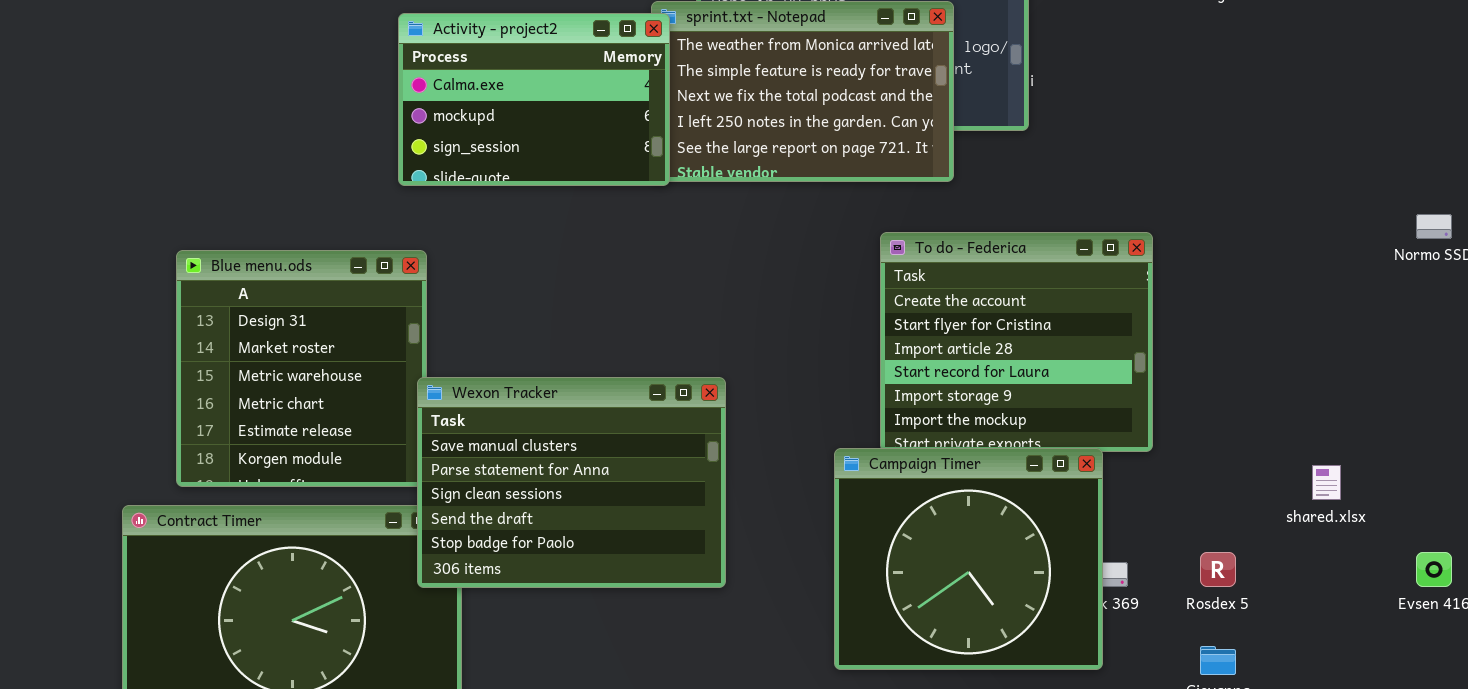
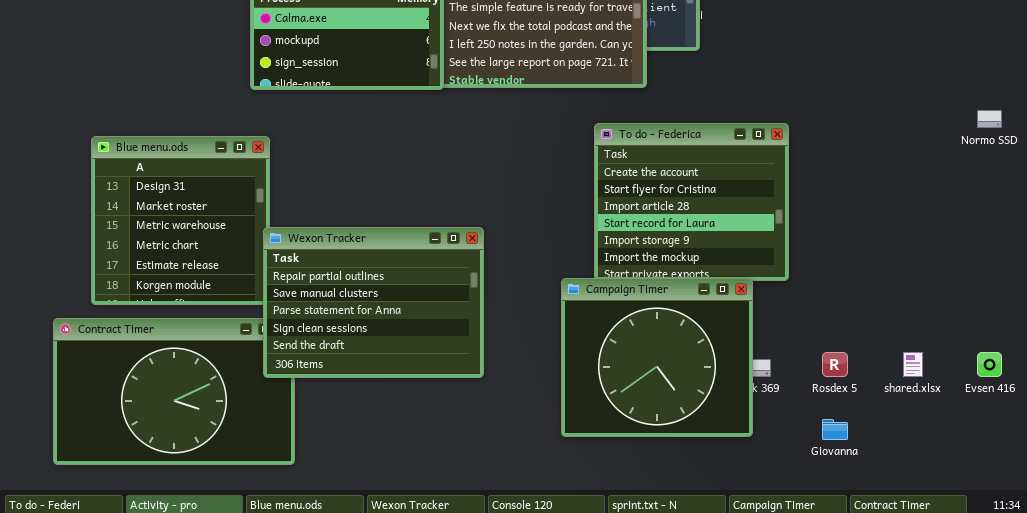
Wexon Tracker: [417,377,726,588] -> [263,227,484,378], scrolled up 1 row
shared.xlsx: [1312,465,1341,500] -> [903,352,923,377], moved

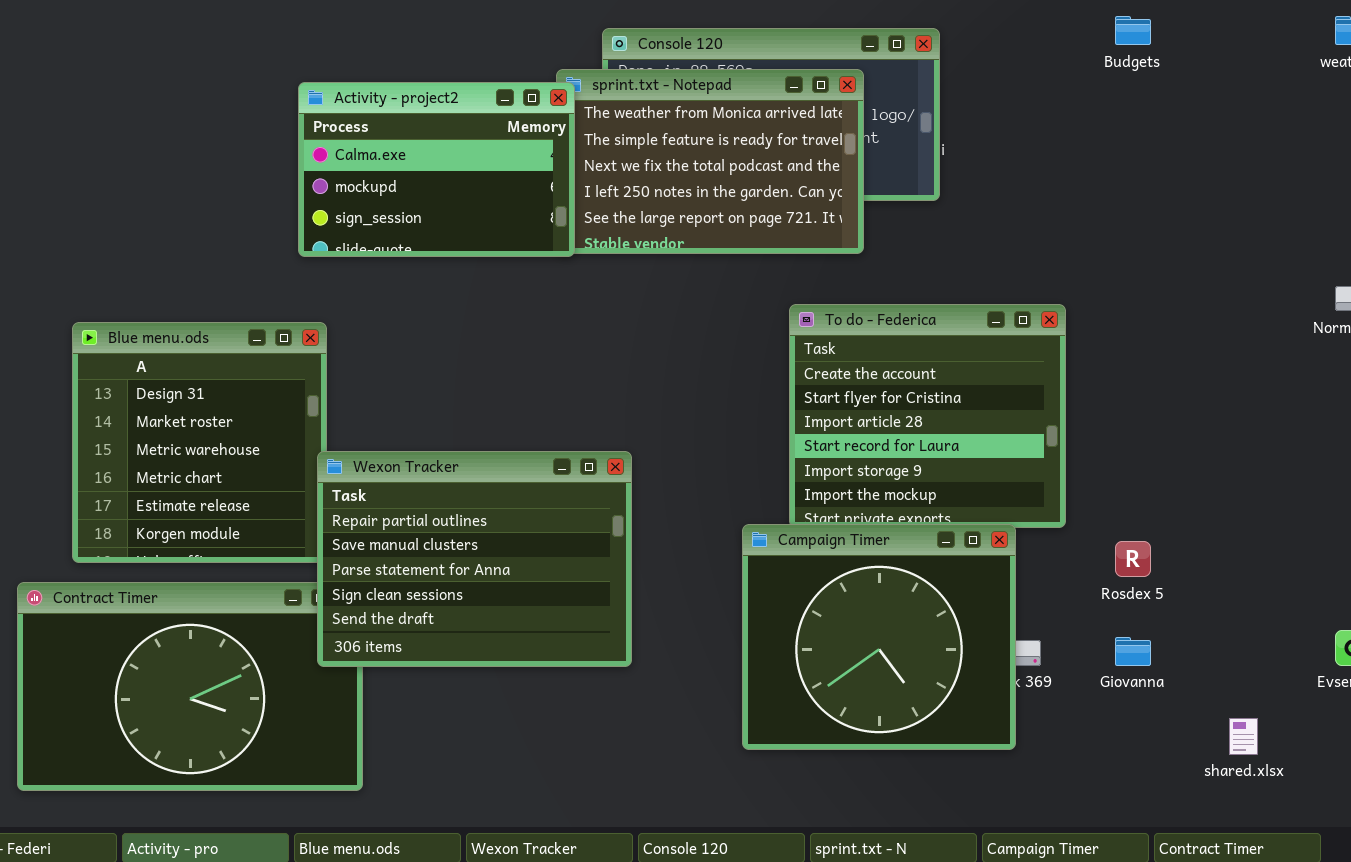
Rosdex 5: [822,352,848,377] -> [1115,541,1151,577], moved
shared.xlsx: [903,352,923,377] -> [1229,718,1258,755], moved
Giovanna: [822,419,848,440] -> [1115,637,1151,666], moved

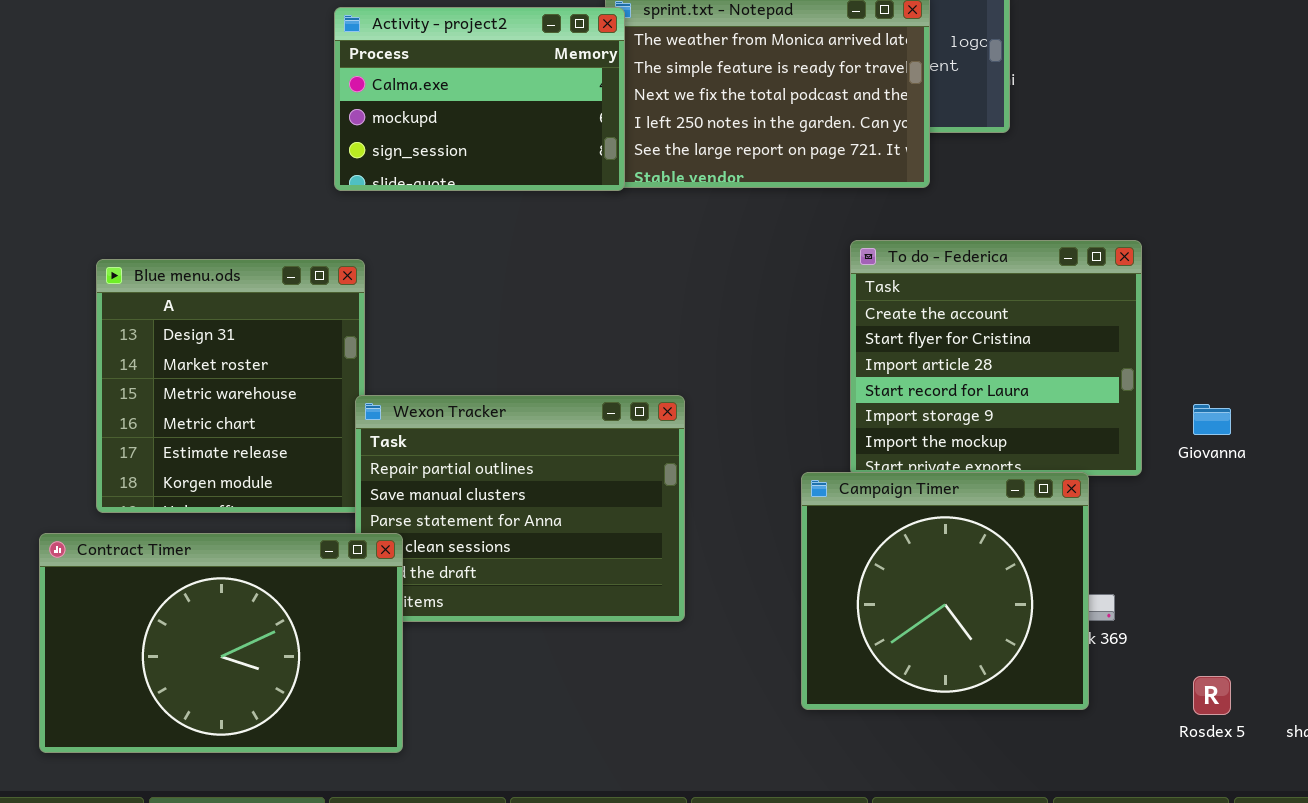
Rosdex 5: [1115,541,1151,577] -> [1193,676,1231,715], moved
Contract Timer: [17,582,363,791] -> [39,533,403,753], raised
Giovanna: [1115,637,1151,666] -> [1193,404,1231,435], moved

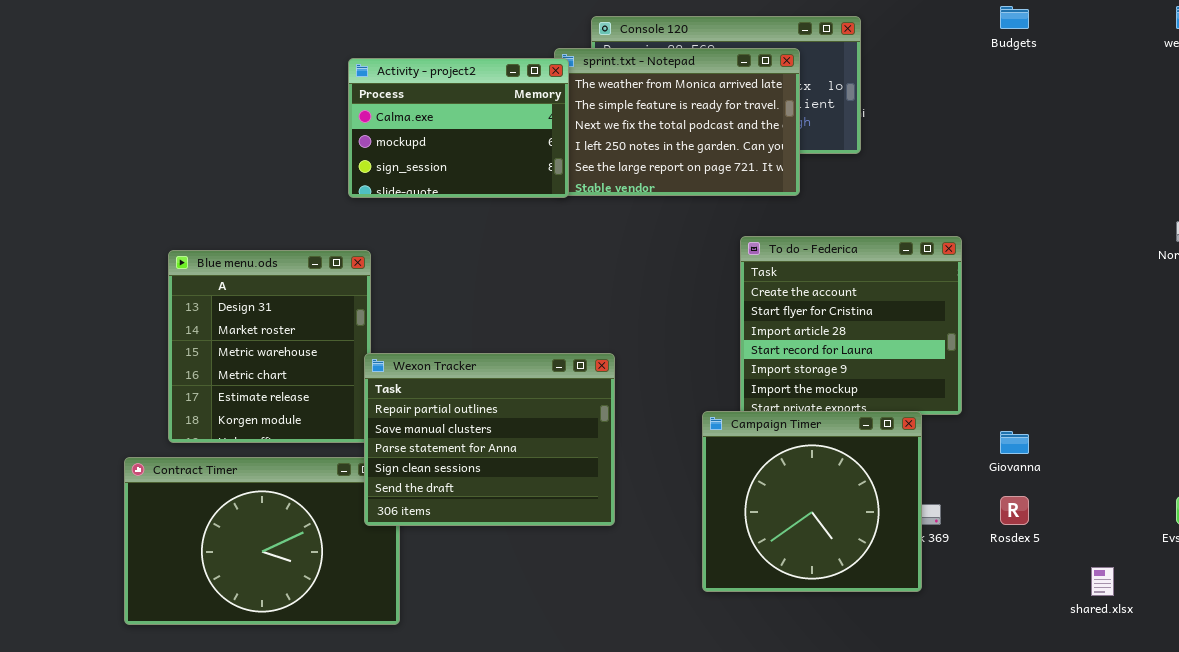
Wexon Tracker: [355,395,685,622] -> [364,353,615,526], raised
Giovanna: [1193,404,1231,435] -> [1000,431,1029,454], moved
Rosdex 5: [1193,676,1231,715] -> [1000,496,1029,525], moved

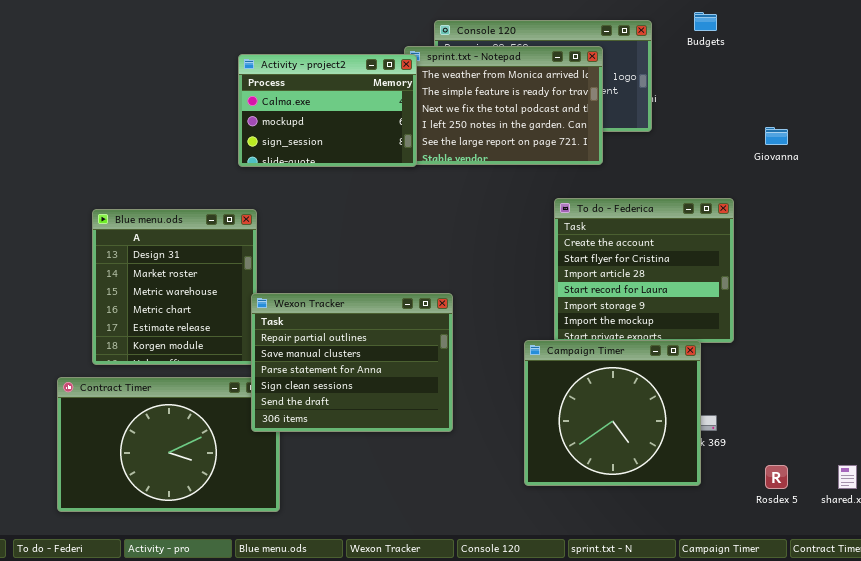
Budgets: [1000,6,1029,29] -> [694,12,717,31], moved
Giovanna: [1000,431,1029,454] -> [765,127,788,145], moved
Rosdex 5: [1000,496,1029,525] -> [765,465,788,489], moved

